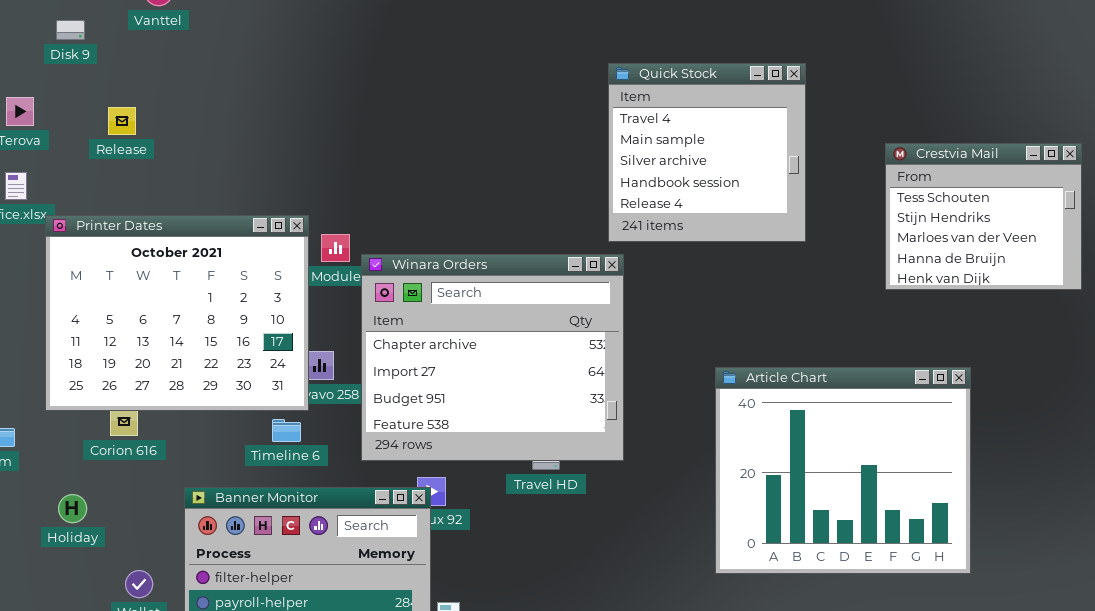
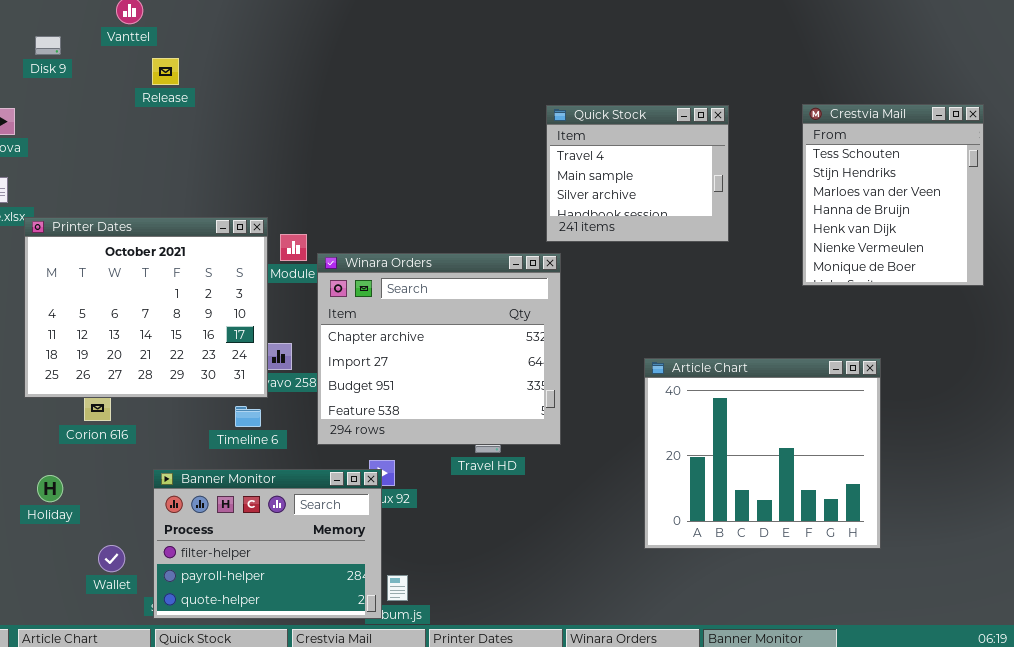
Quick Stock: [608,63,806,242] -> [546,105,729,242], resized
Release: [108,107,136,135] -> [152,58,179,85], moved
Crestvia Mail: [885,143,1082,290] -> [802,104,984,286], resized

